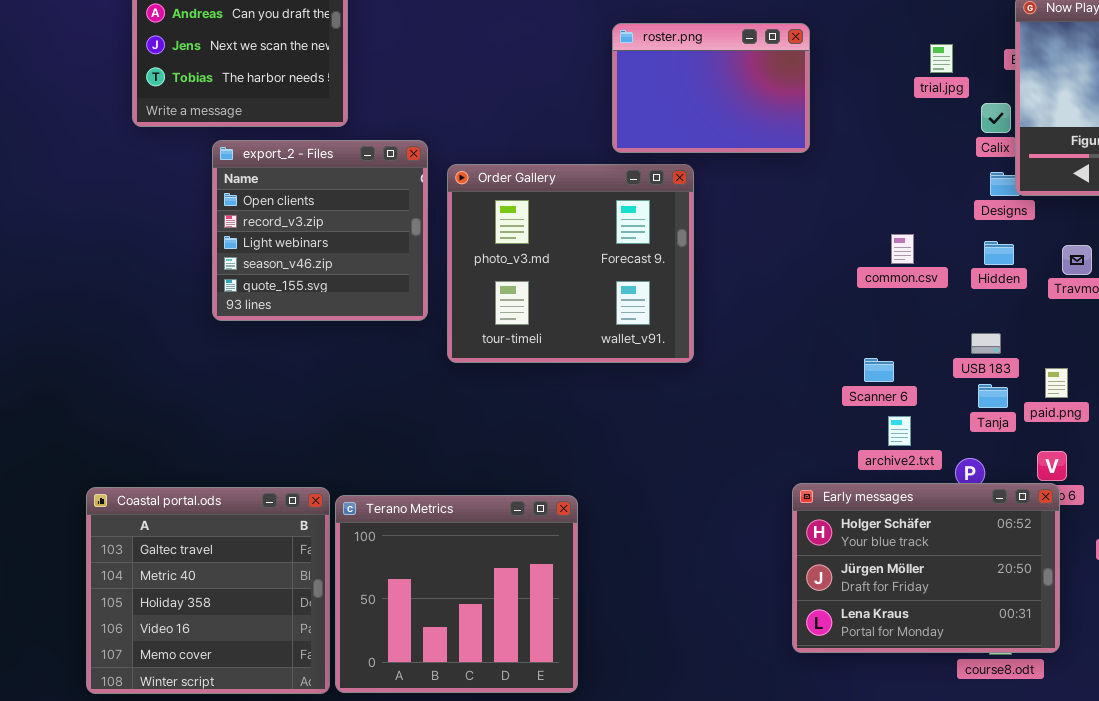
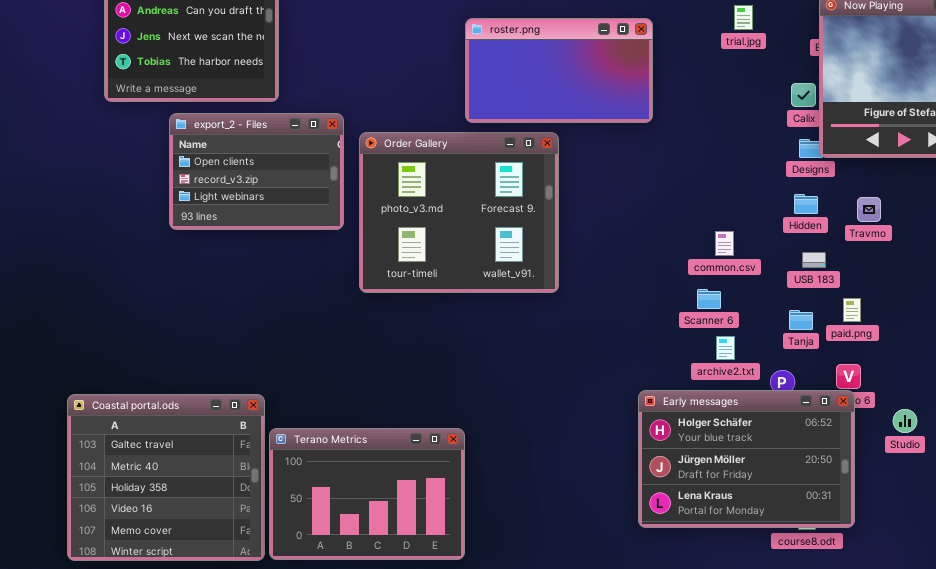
roster.png: [612,23,810,153] -> [465,18,653,123], resized
trial.jpg: [930,44,953,73] -> [734,5,753,30], moved
export_2 - Files: [212,140,428,321] -> [169,113,344,230], resized
common.csv: [891,234,914,264] -> [715,231,734,256], moved
USB 183: [971,333,1001,354] -> [802,252,826,268], moved
Terano Metrics: [335,495,578,693] -> [269,428,465,560], resized

